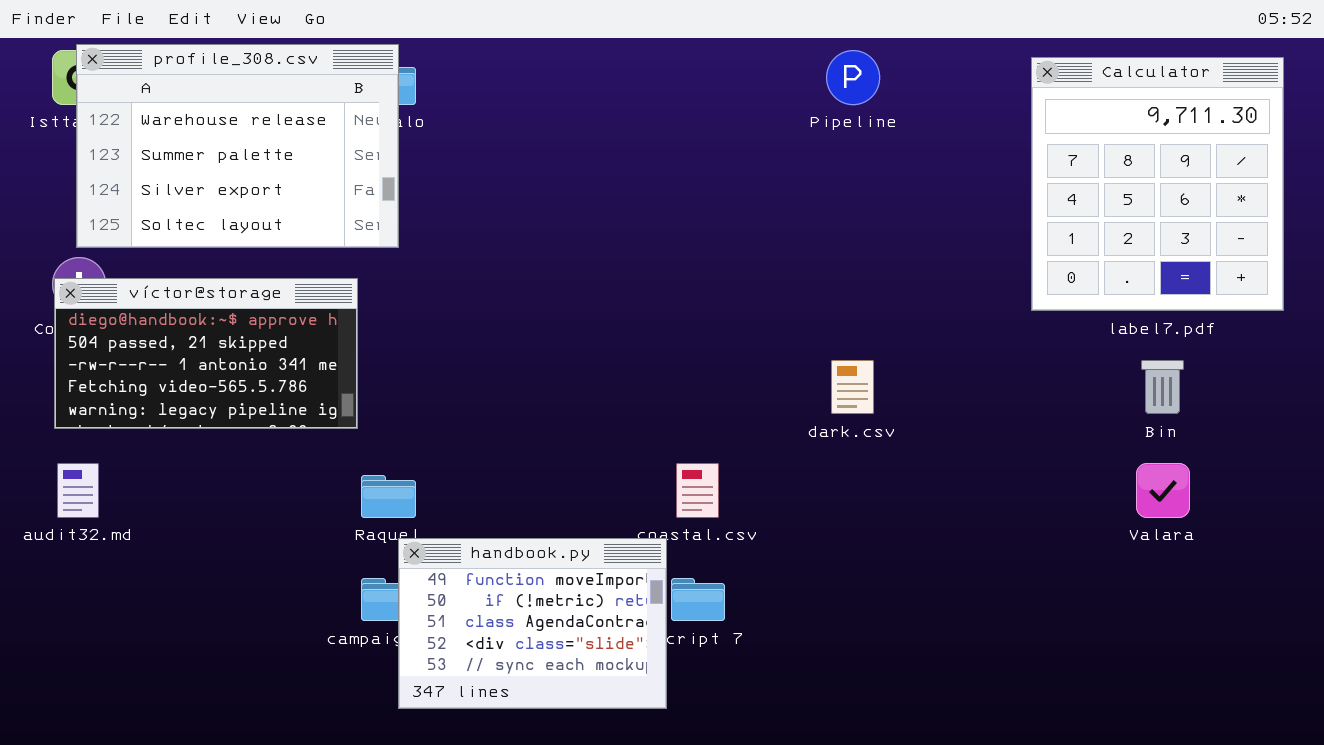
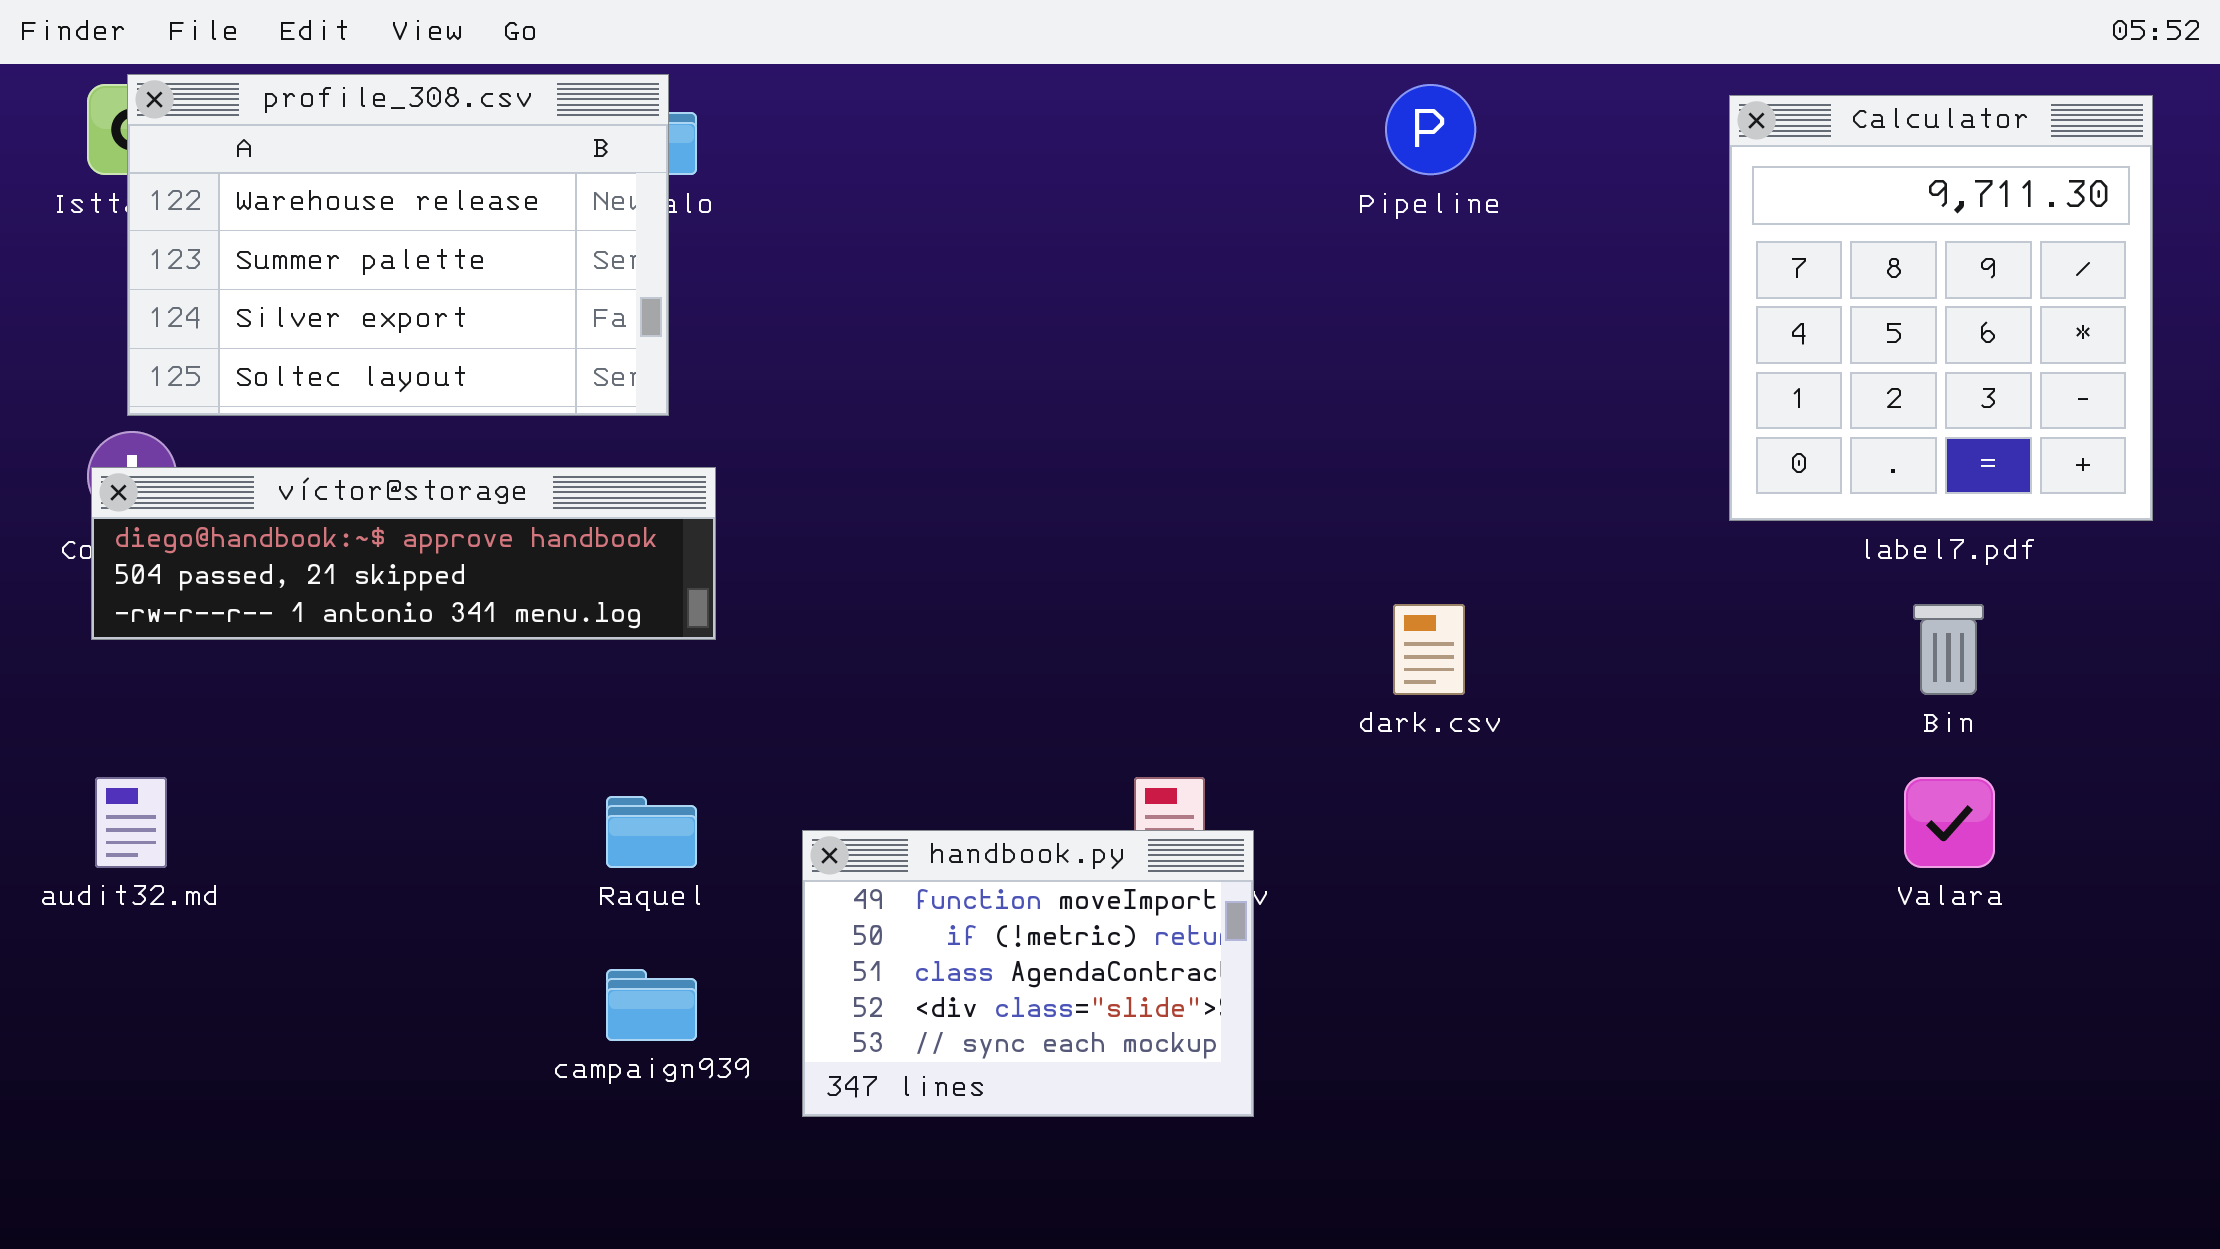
víctor@storage: [54,278,358,429] -> [91,467,716,640], resized
handbook.py: [398,538,667,709] -> [802,830,1254,1117], moved

